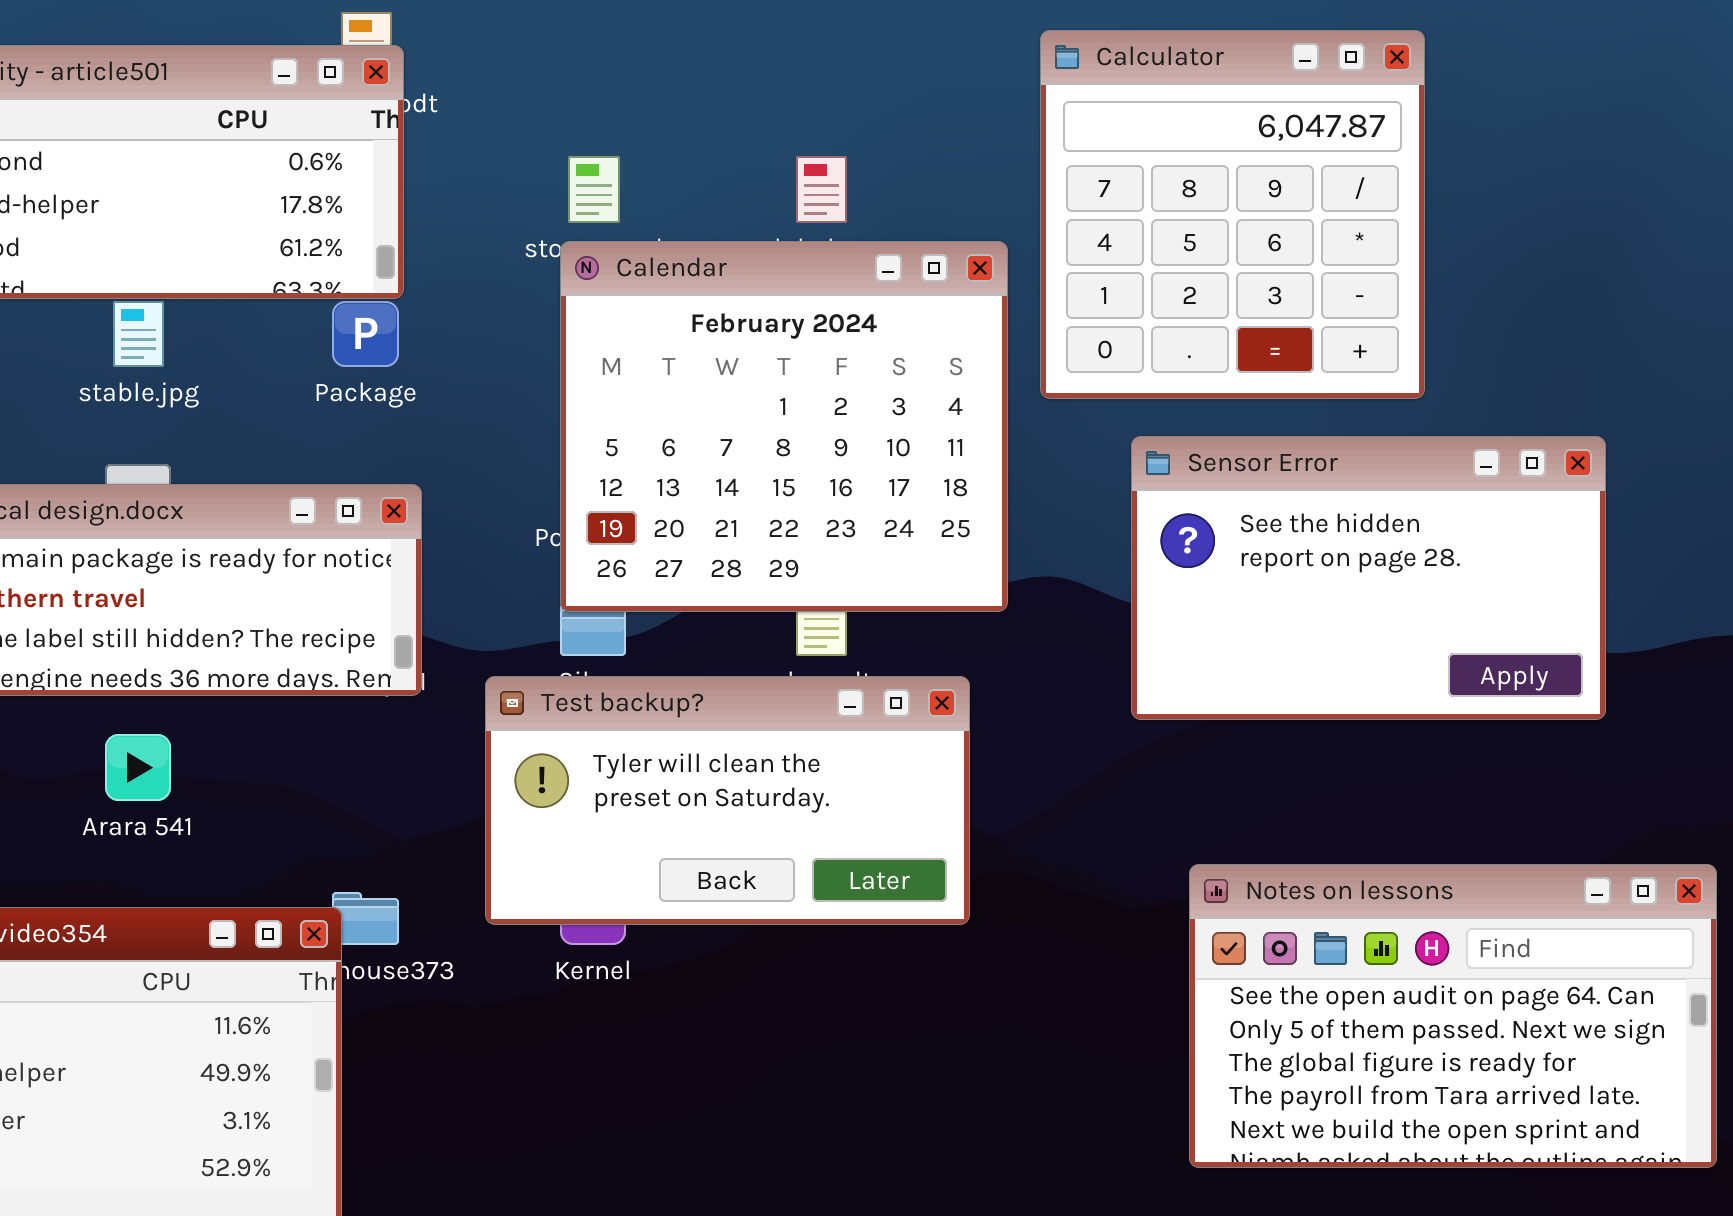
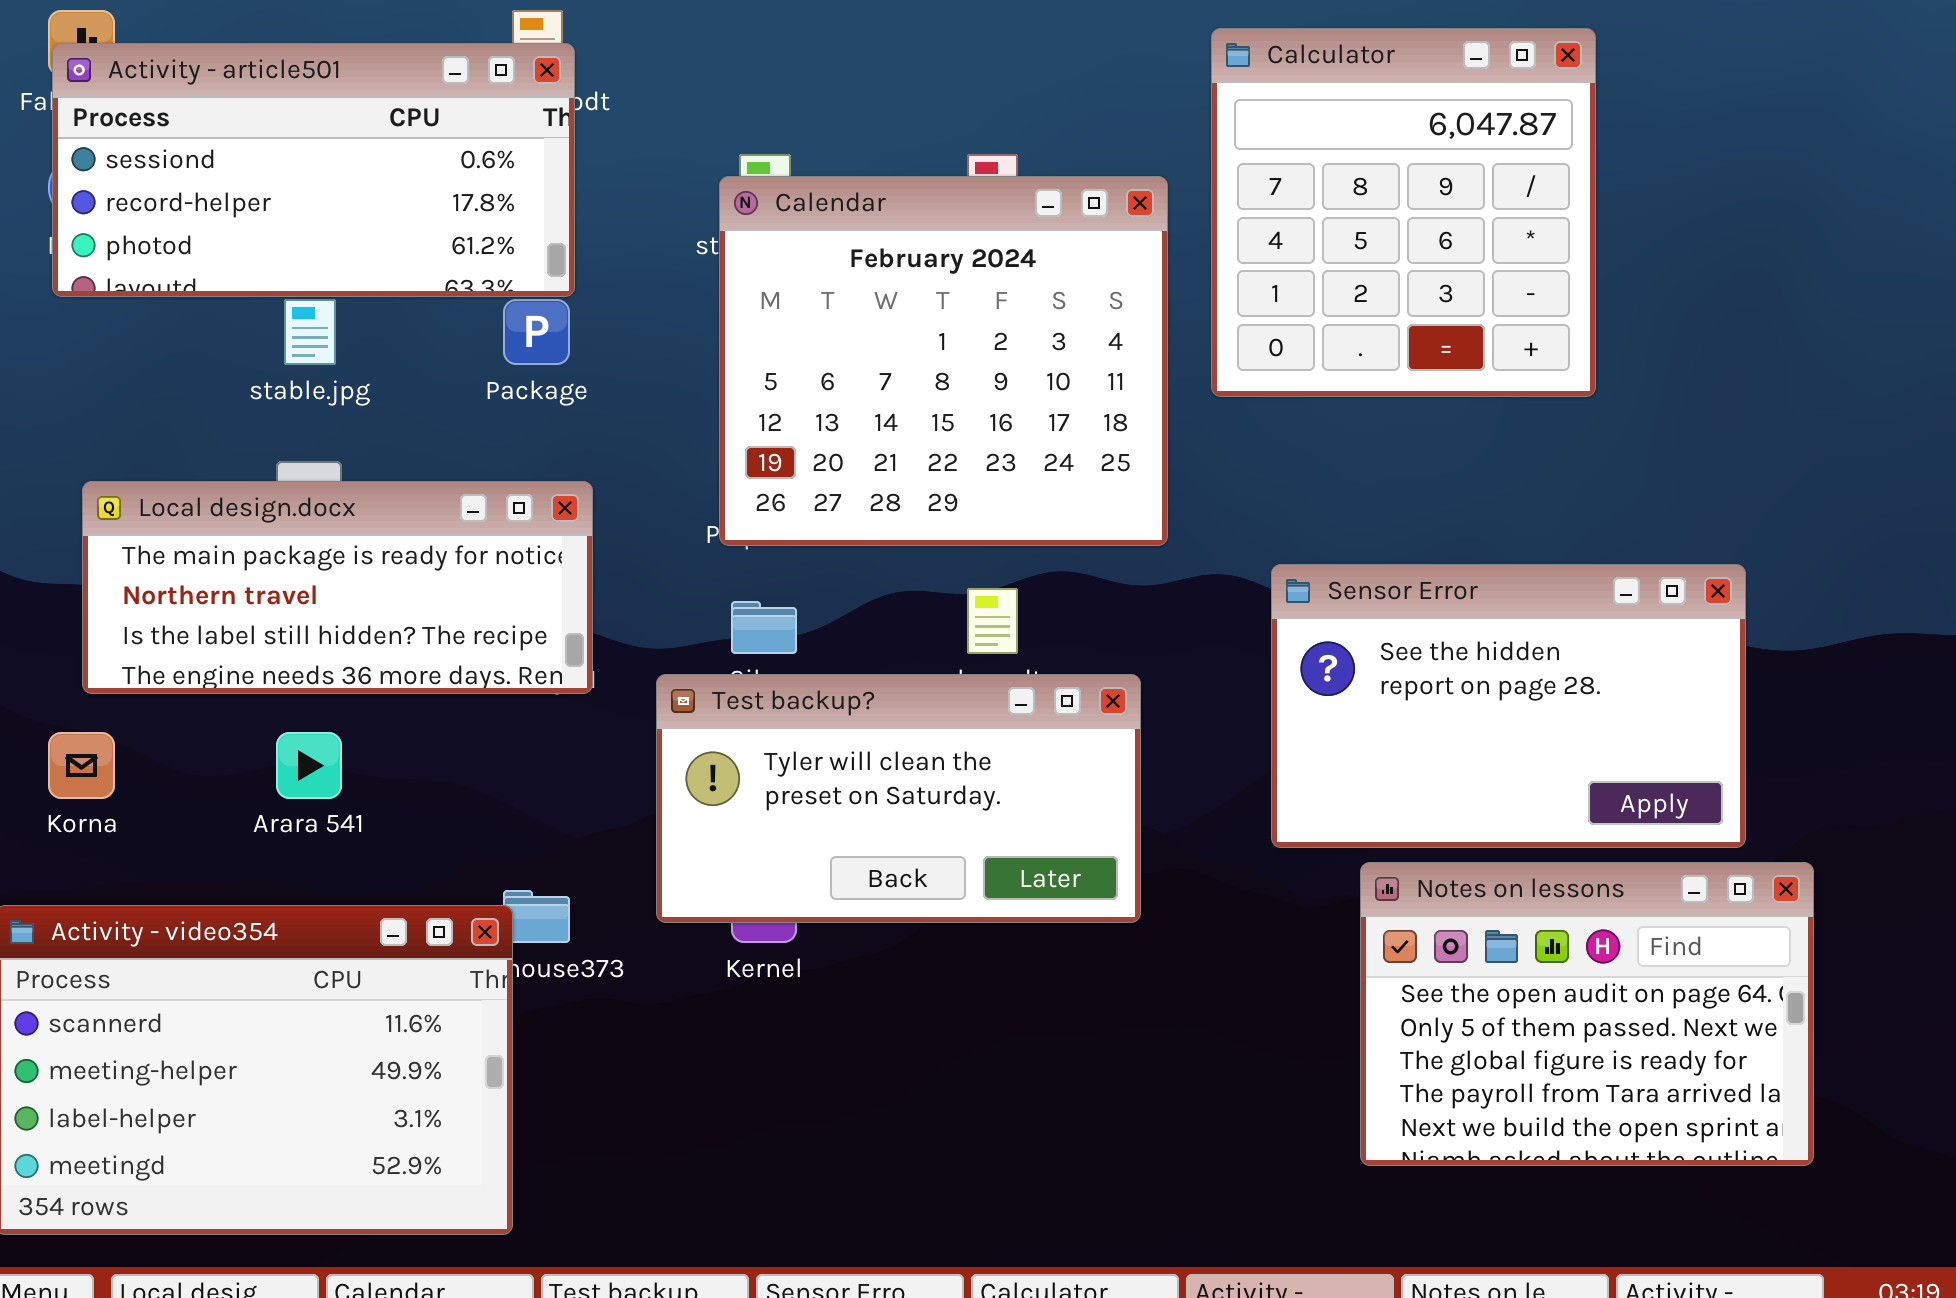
Calendar: [560,241,1008,612] -> [719,176,1168,546], moved
Sensor Error: [1131,436,1606,720] -> [1271,564,1746,848], moved
Notes on lessons: [1189,864,1717,1168] -> [1360,862,1814,1166], resized

